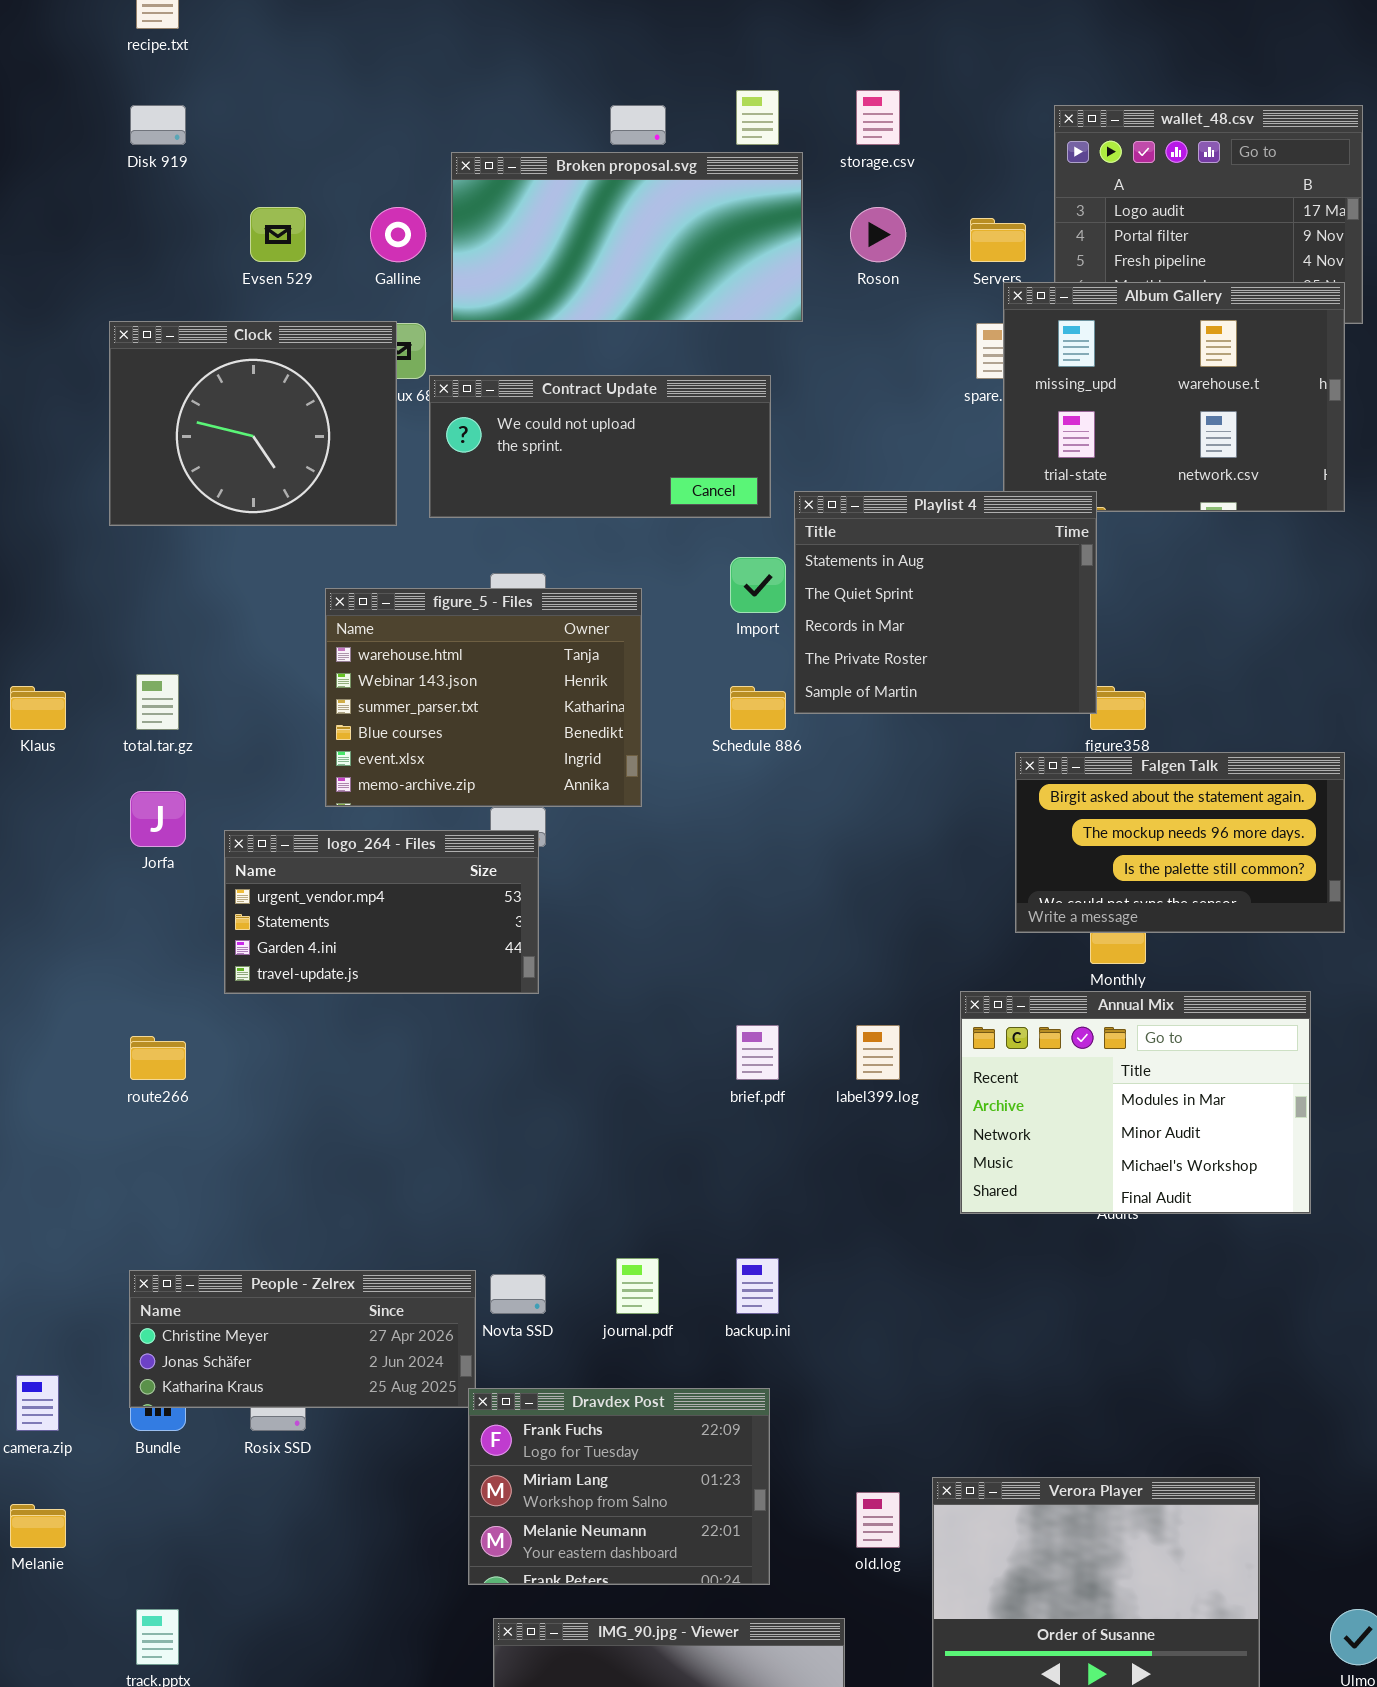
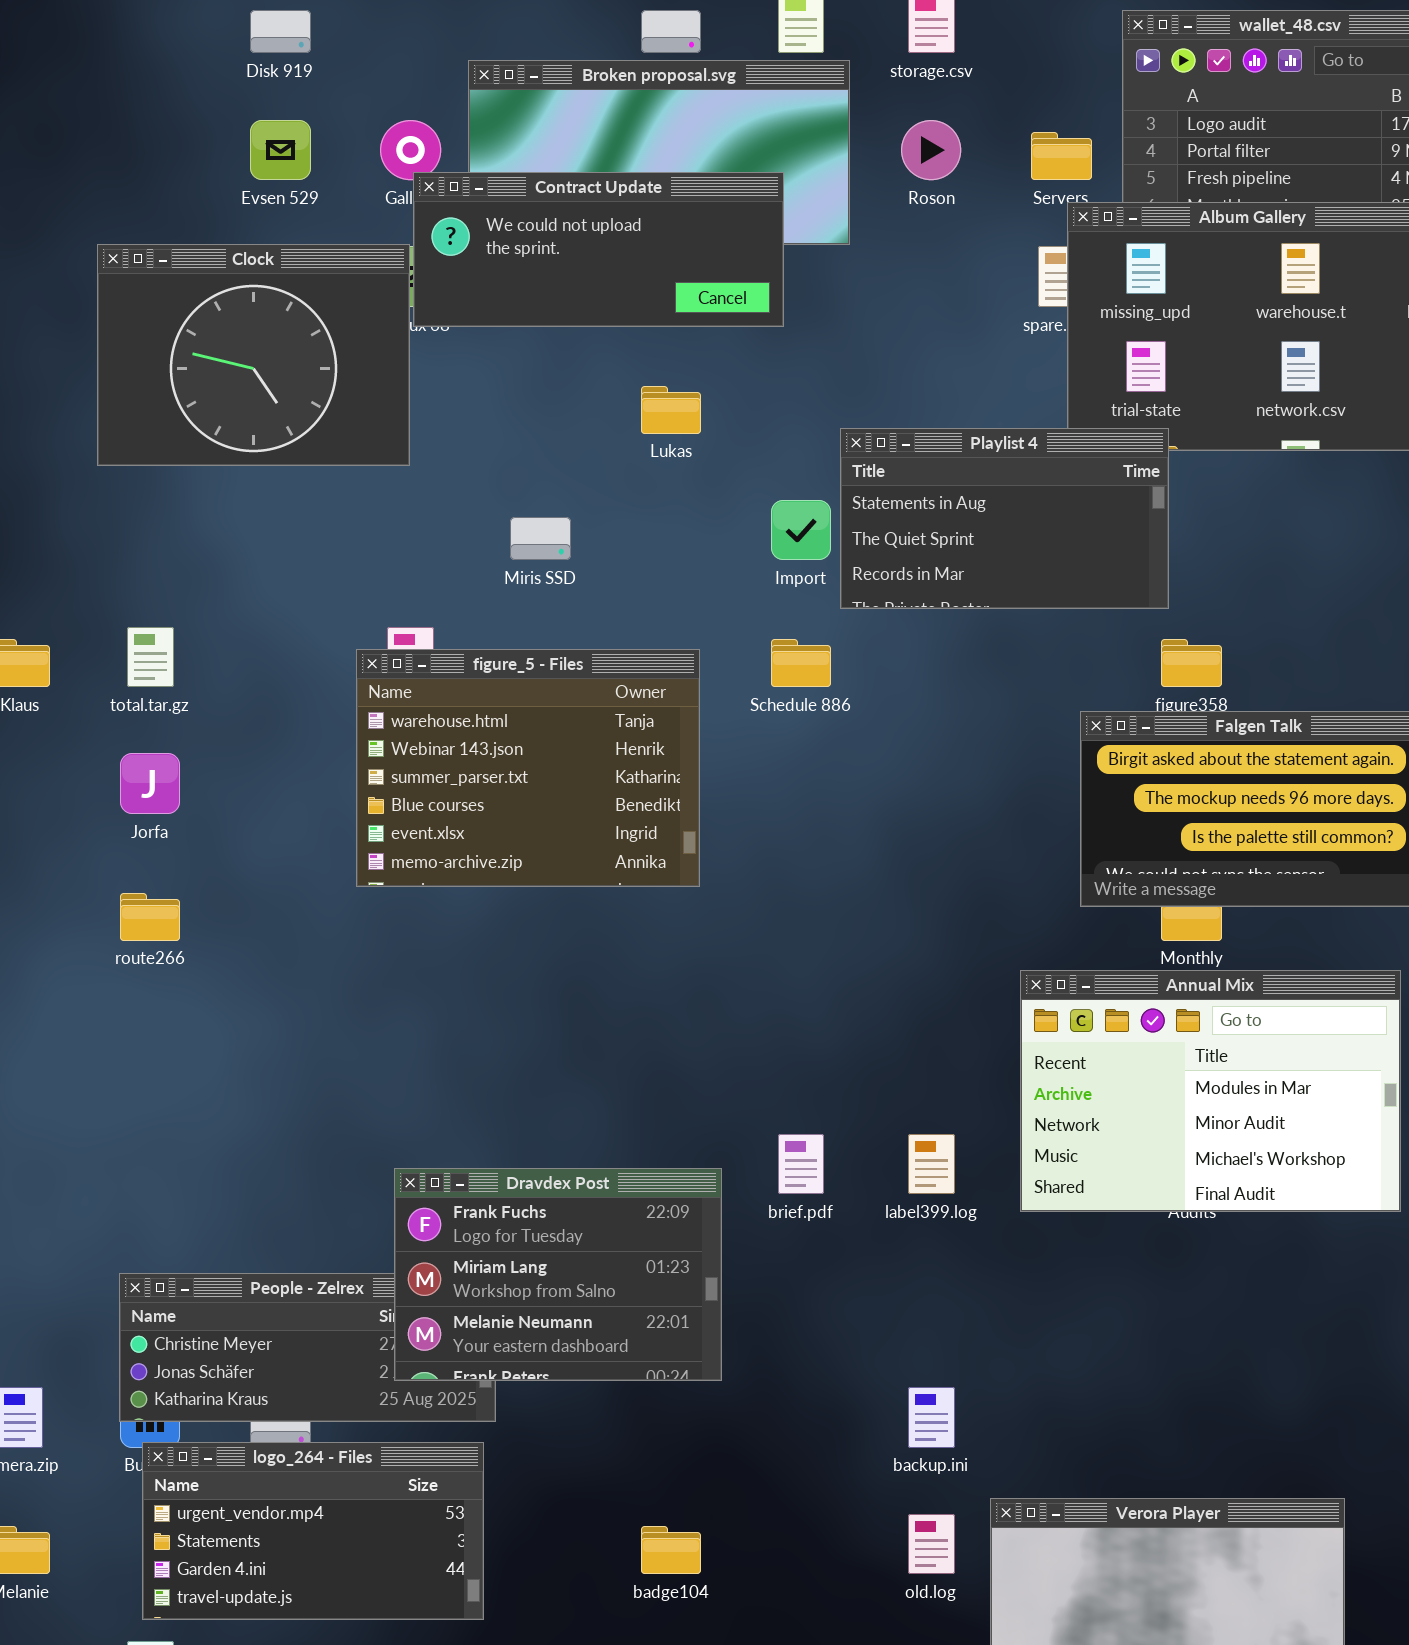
Disk 919: [130,105,186,145] -> [250,10,311,53], moved
Contract Update: [429,375,771,518] -> [413,172,784,327], moved
Playlist 4: [794,491,1097,714] -> [840,428,1169,609], resized
figure_5 - Files: [325,588,642,807] -> [356,649,700,887], moved
logo_264 - Files: [224,830,539,994] -> [142,1442,484,1620], moved
brief.pdf: [736,1025,779,1080] -> [778,1134,824,1194], moved
label399.log: [856,1025,900,1080] -> [908,1134,955,1194], moved
route266: [130,1036,186,1080] -> [120,893,180,941], moved
backup.ini: [736,1258,779,1314] -> [908,1387,955,1448], moved
Dravdex Post: [468,1388,770,1585] -> [394,1168,722,1381], moved

